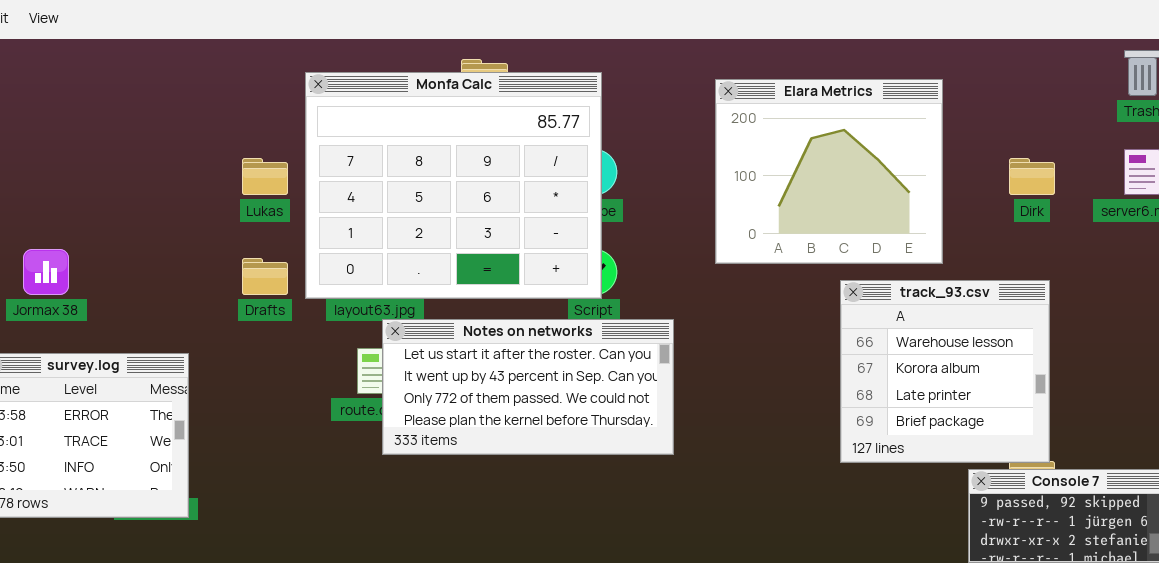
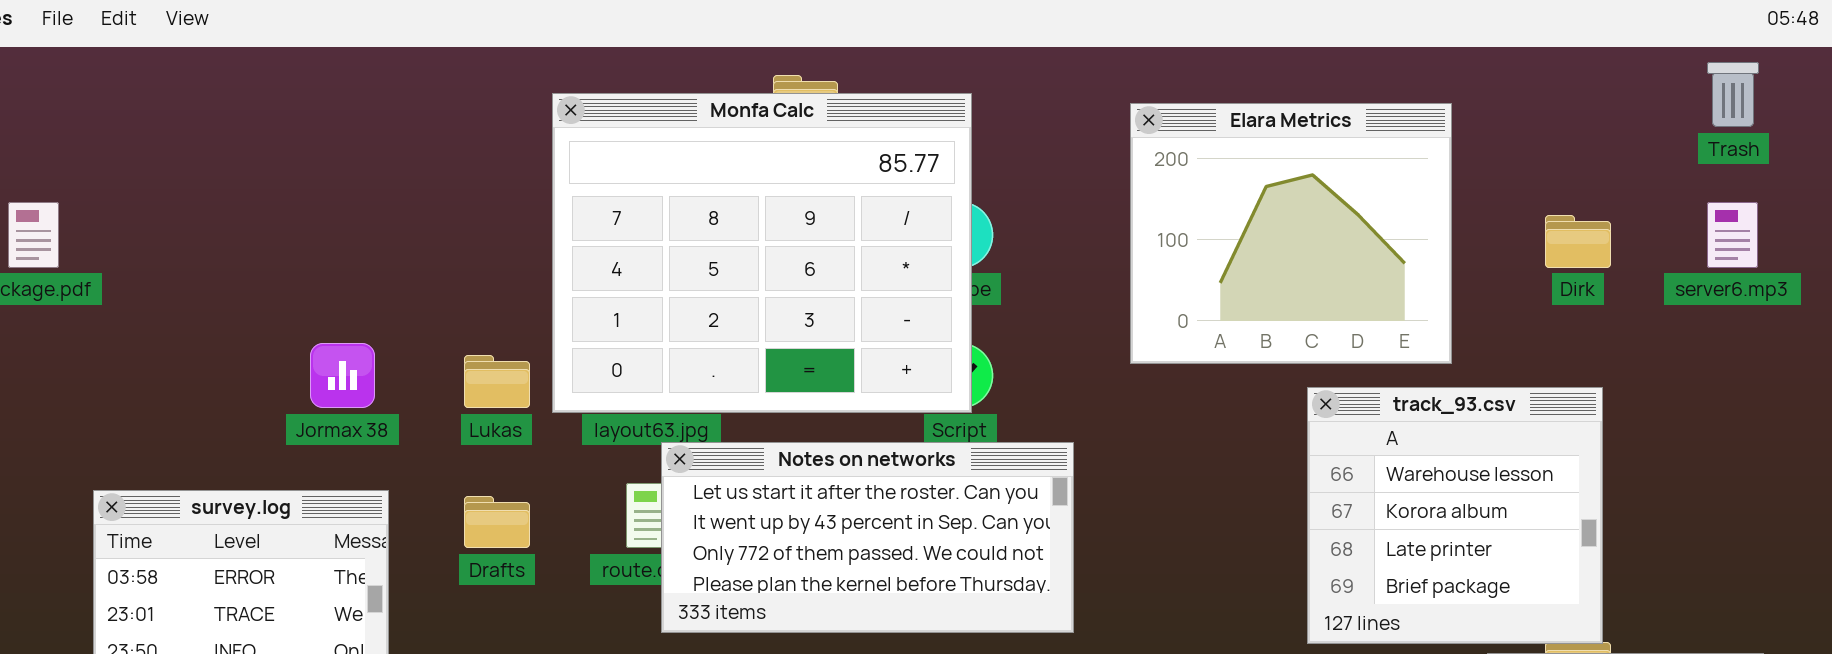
Lukas: [242,158,288,195] -> [464,355,530,408], moved
Jormax 38: [23,249,69,295] -> [310,343,375,408], moved
Drafts: [242,258,288,295] -> [464,496,530,548], moved

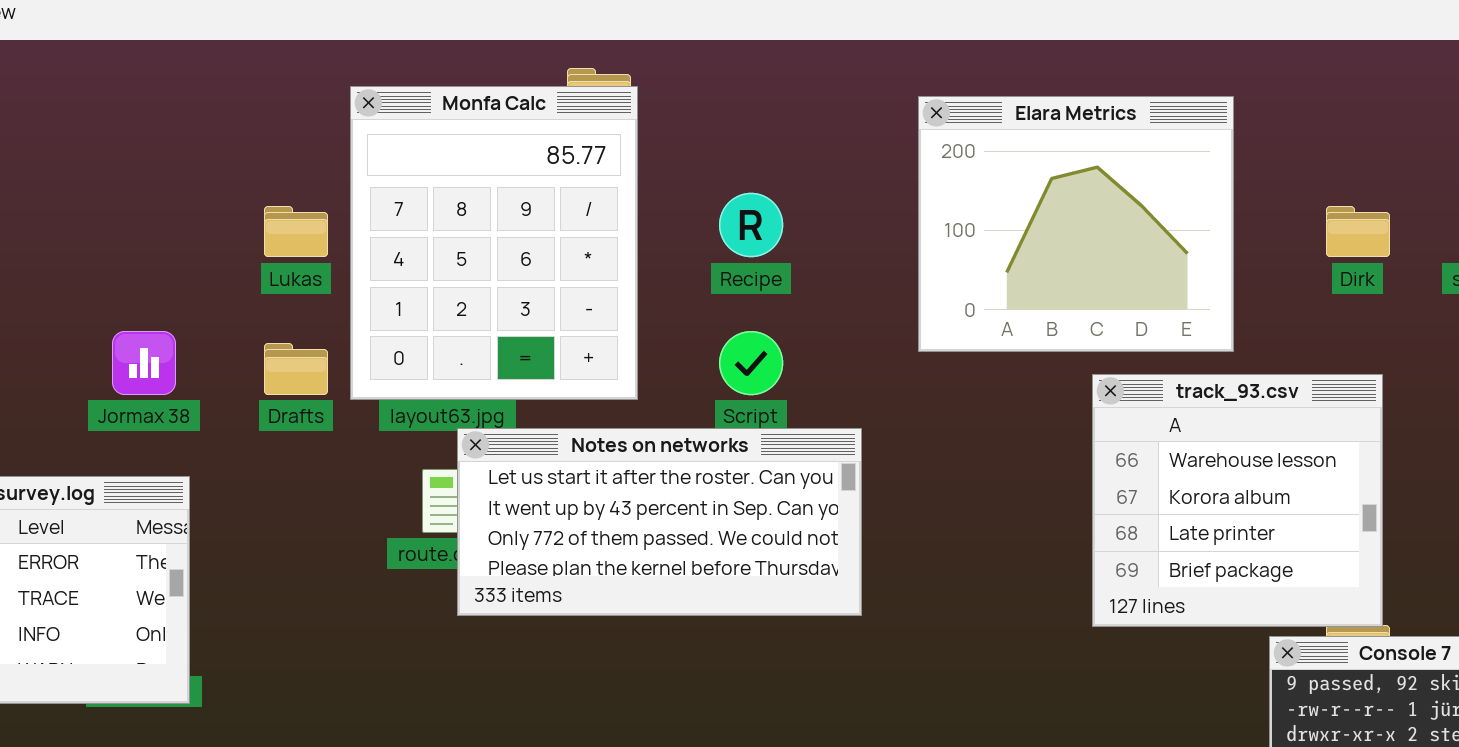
Monfa Calc: [552,93,972,413] -> [350,86,638,400], resized
Lukas: [464,355,530,408] -> [264,206,328,257], moved
Drafts: [464,496,530,548] -> [264,343,328,395], moved

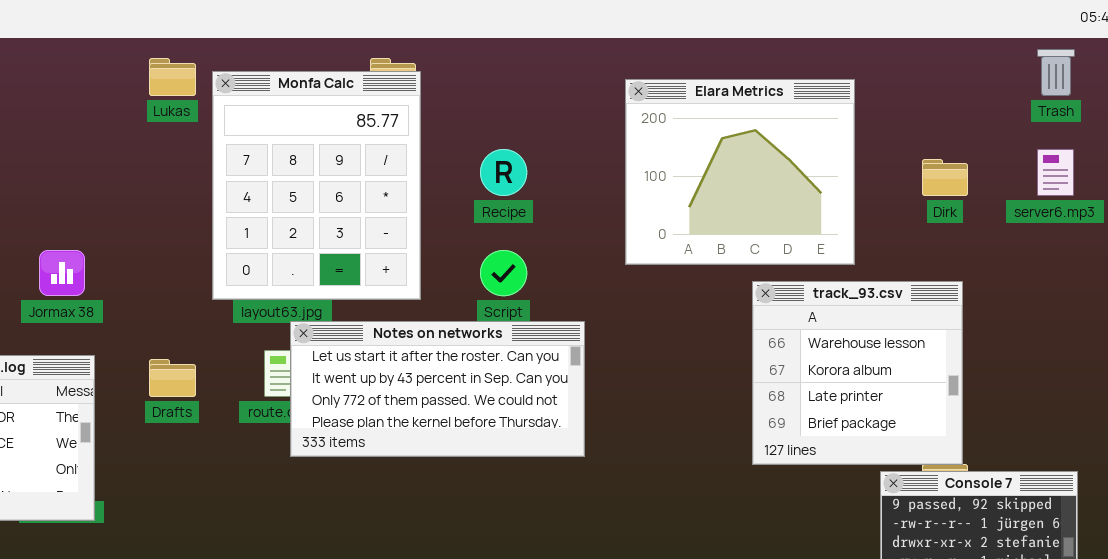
Lukas: [264,206,328,257] -> [149,58,196,96], moved
Drafts: [264,343,328,395] -> [149,359,196,397], moved

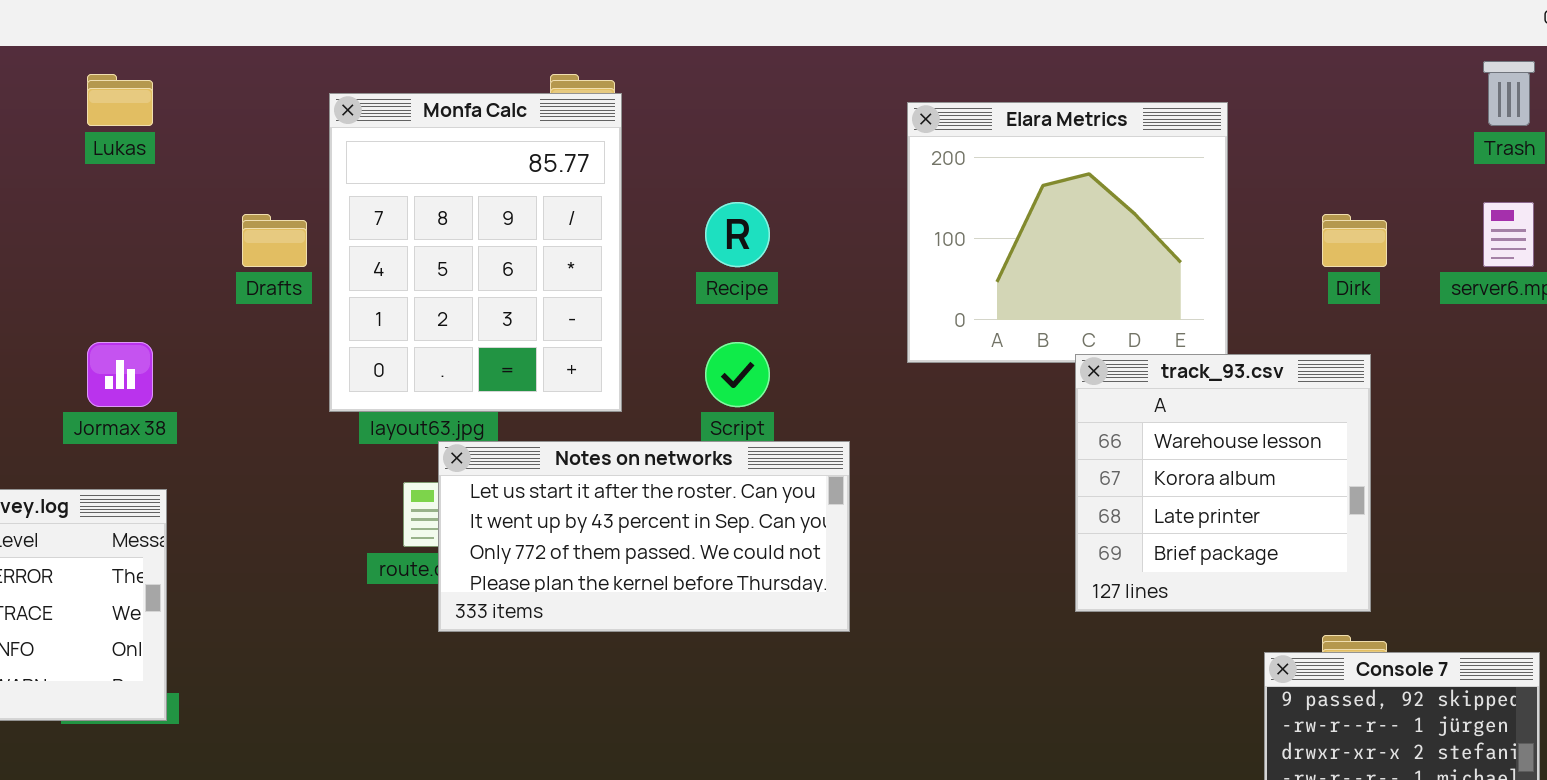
Lukas: [149,58,196,96] -> [87,74,153,126], moved
track_93.csv: [752,281,963,465] -> [1075,354,1371,612], moved
Drafts: [149,359,196,397] -> [242,214,307,267], moved

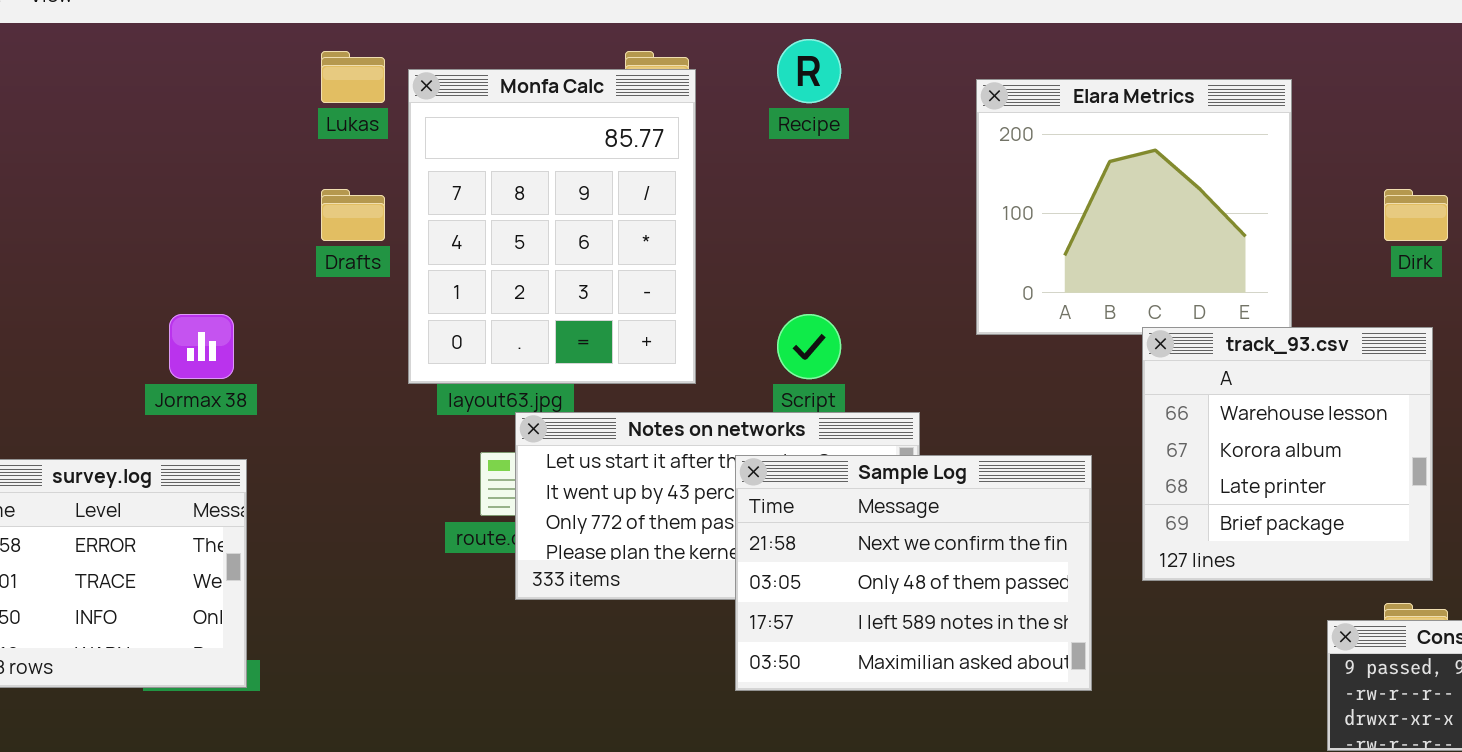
Lukas: [87,74,153,126] -> [321,51,385,103], moved
Recipe: [705,202,770,267] -> [777,39,841,103], moved
Sample Log: none -> [735,455,1092,691], opened

